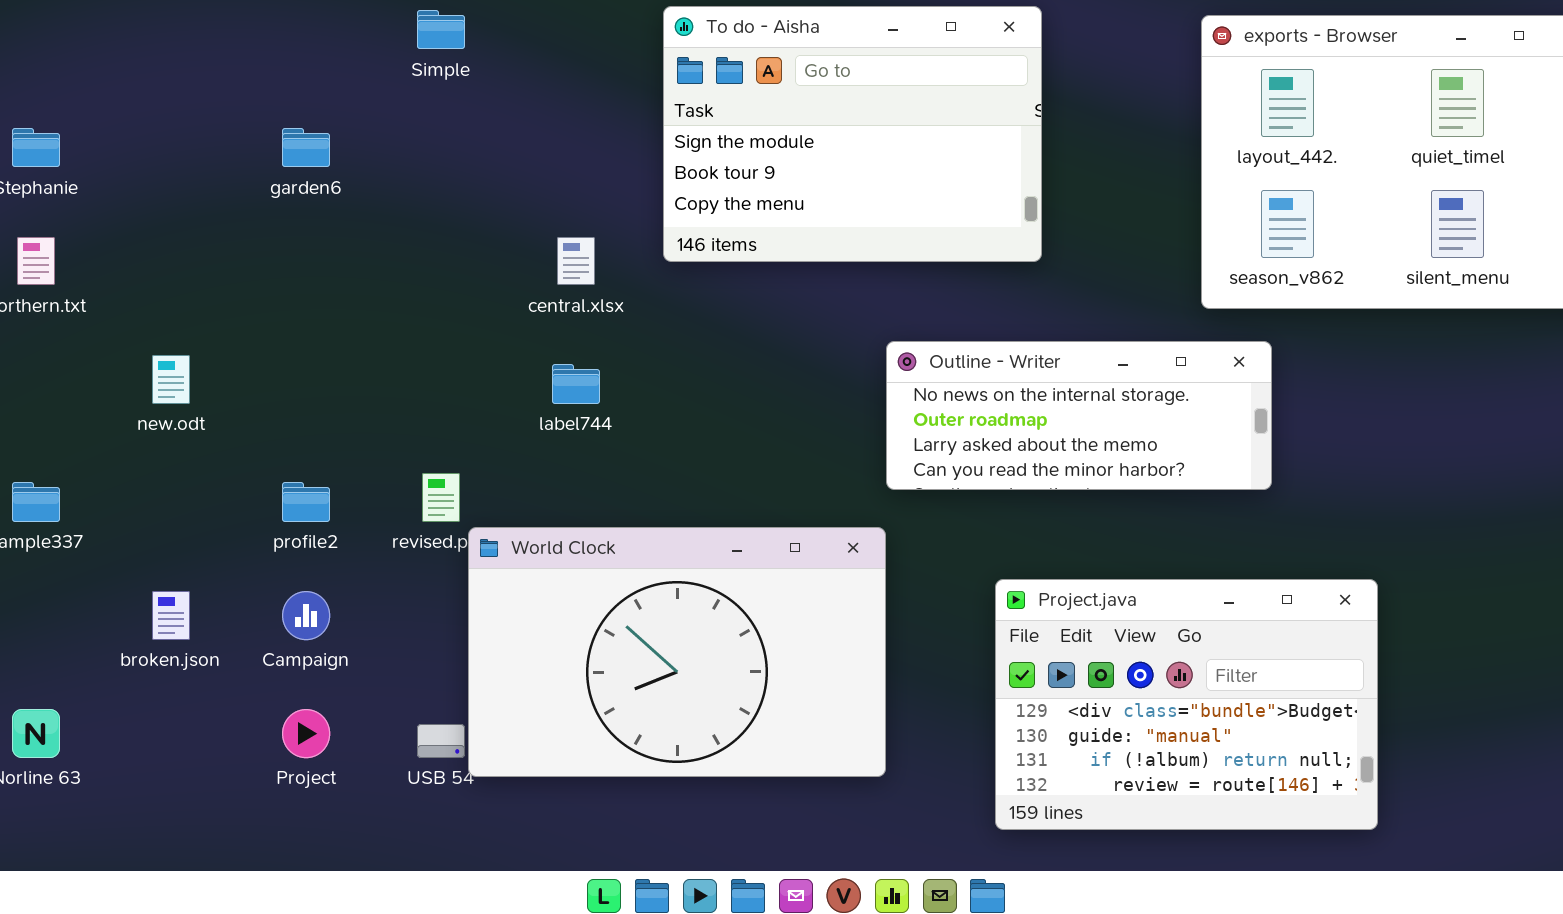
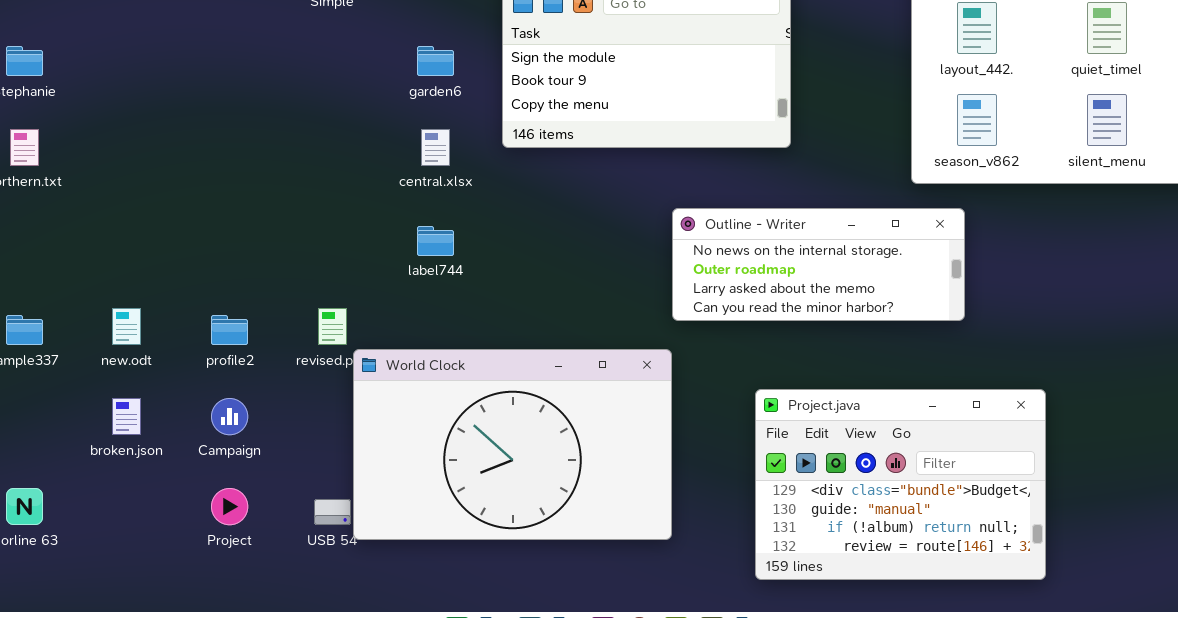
garden6: [282,128,330,167] -> [417,46,454,76], moved
new.odt: [152,355,190,404] -> [112,308,141,345], moved

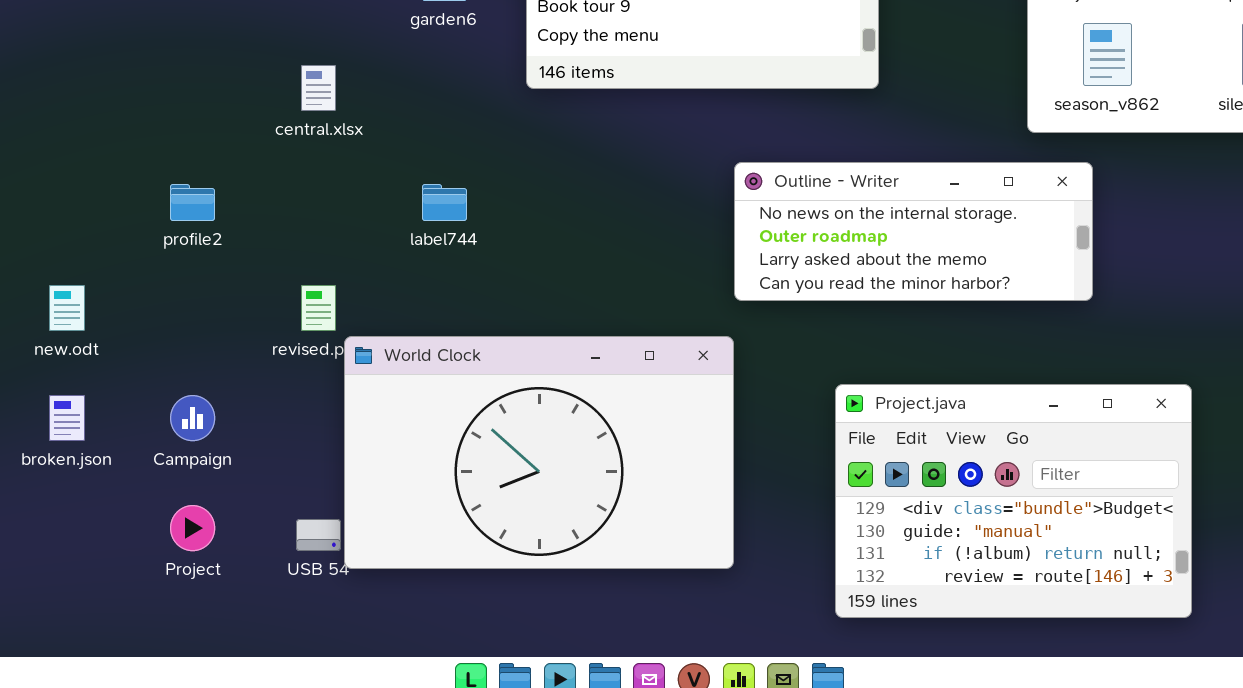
central.xlsx: [421,129,450,166] -> [301,65,336,111], moved
profile2: [211,315,248,345] -> [170,184,215,221], moved

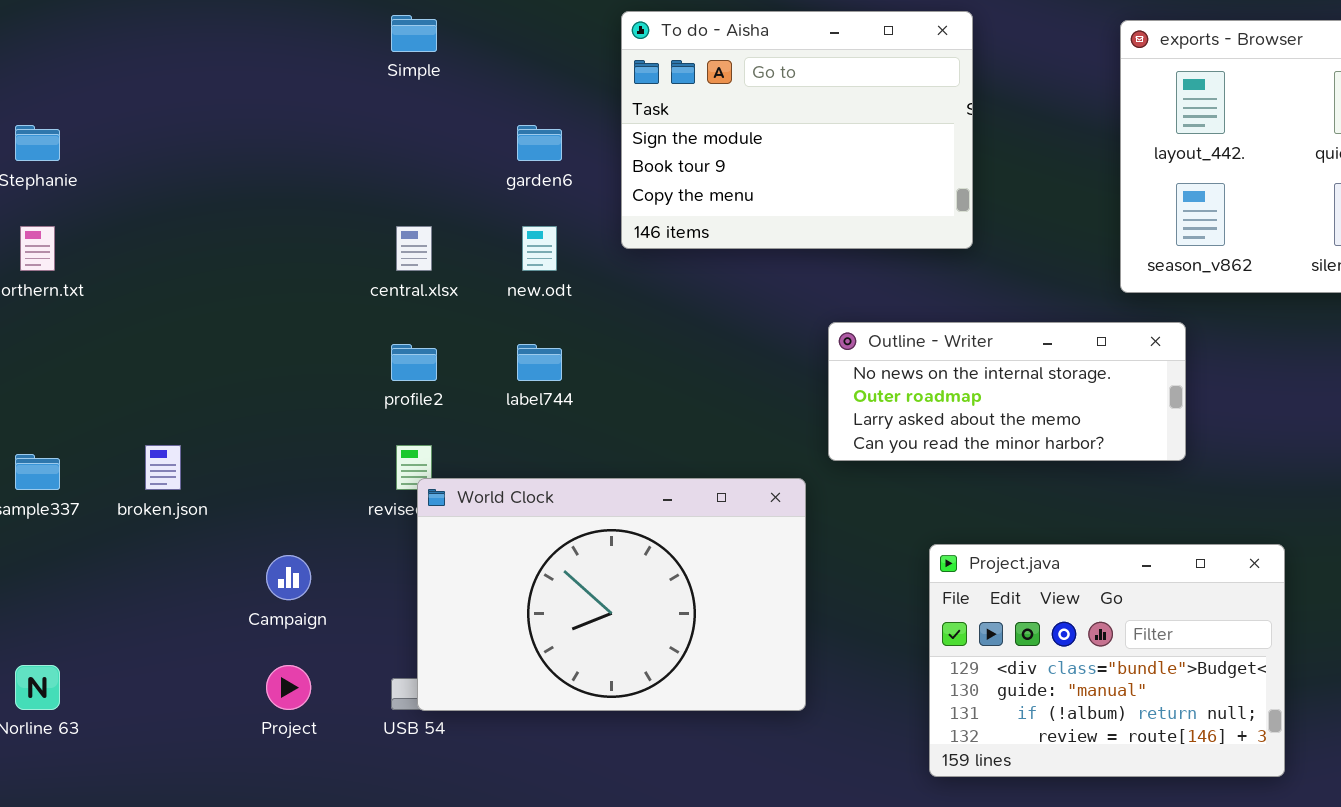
profile2: [170,184,215,221] -> [391,344,437,381], moved
new.odt: [49,285,85,331] -> [522,226,557,271], moved
World Clock: [344,336,734,569] -> [417,478,806,711], moved
broken.json: [49,395,85,441] -> [145,445,181,490], moved

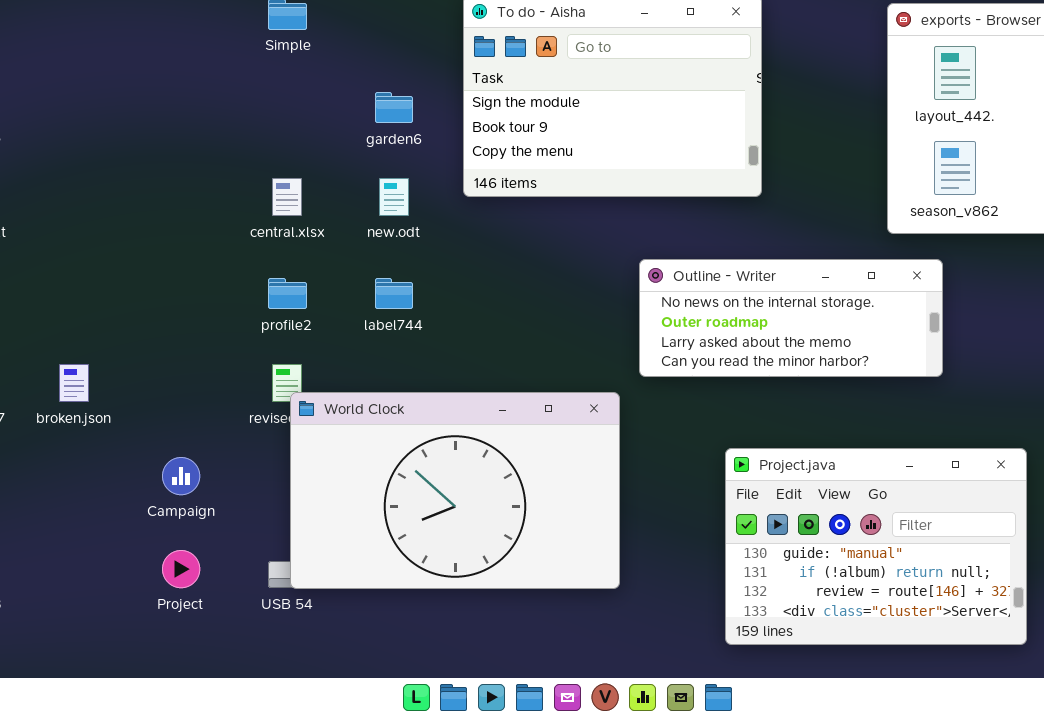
Project.java: [929,544,1285,777] -> [725,448,1027,645], scrolled down 1 row

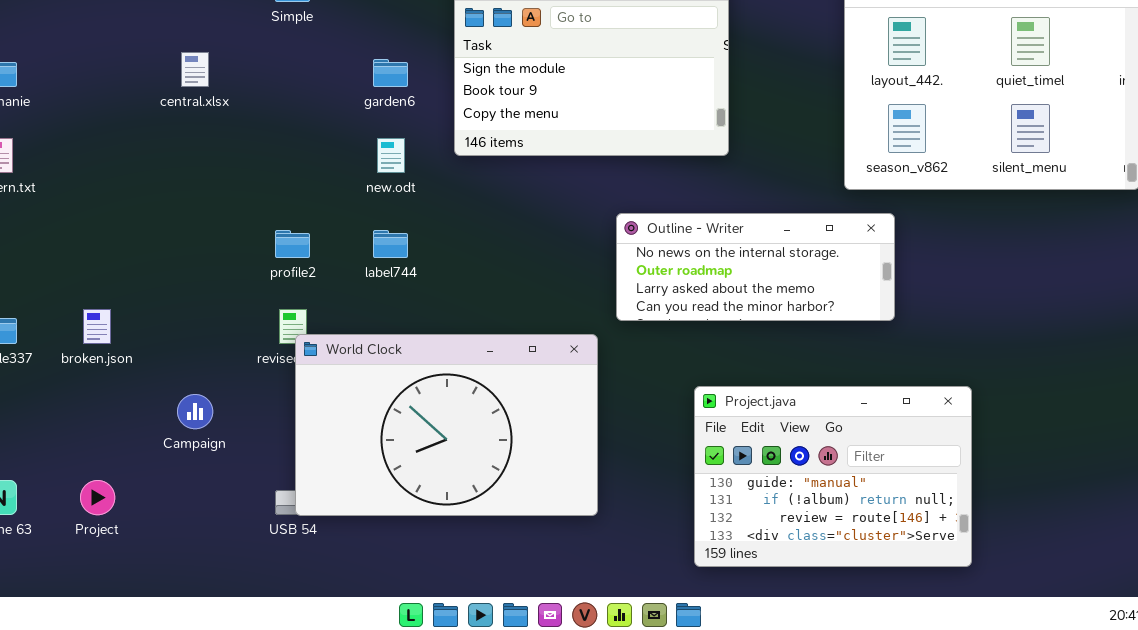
central.xlsx: [272,178,302,216] -> [181,52,209,87], moved
Project: [162,550,200,588] -> [80,480,115,515], moved

